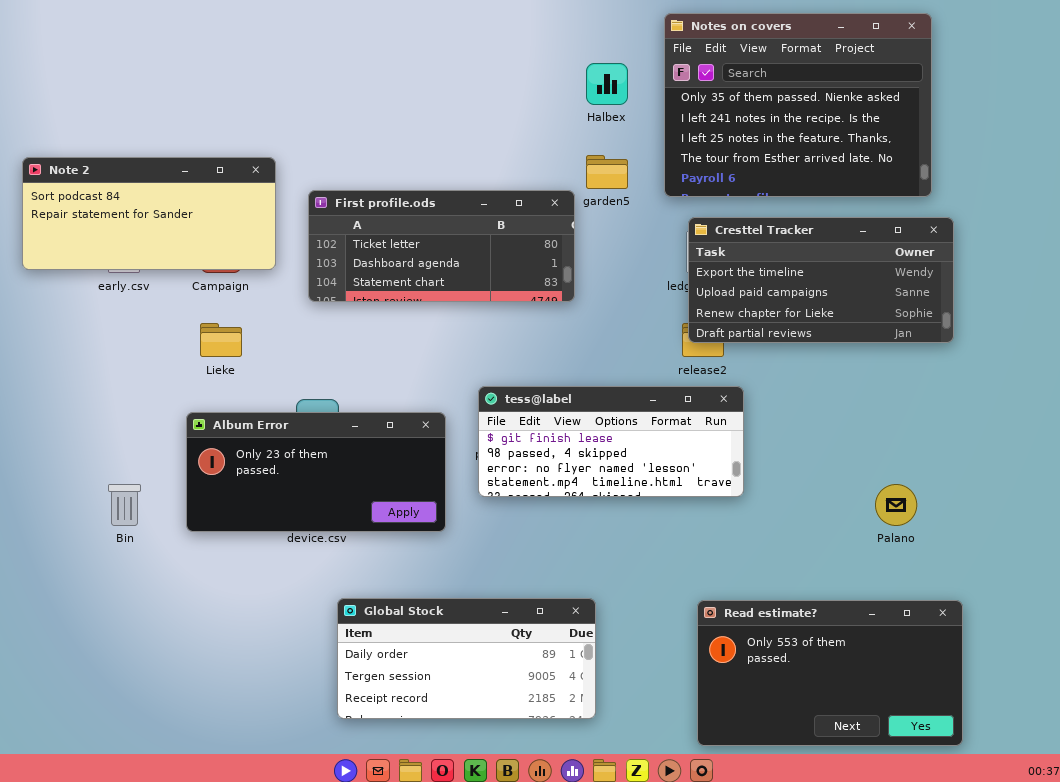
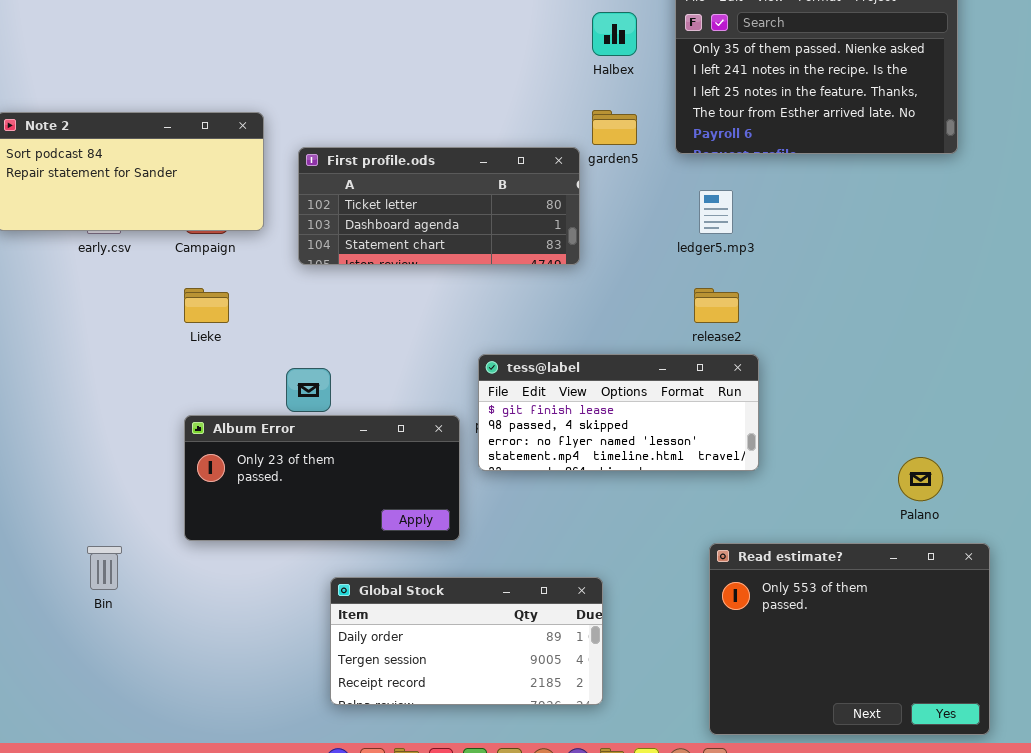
Cresttel Tracker: [688,217,954,343] -> none, closed
Album Error: [186,412,446,532] -> [184,415,460,541], moved
Bin: [108,484,141,526] -> [87,546,122,590], moved
Read estimate?: [697,600,963,746] -> [709,543,990,735], resized

